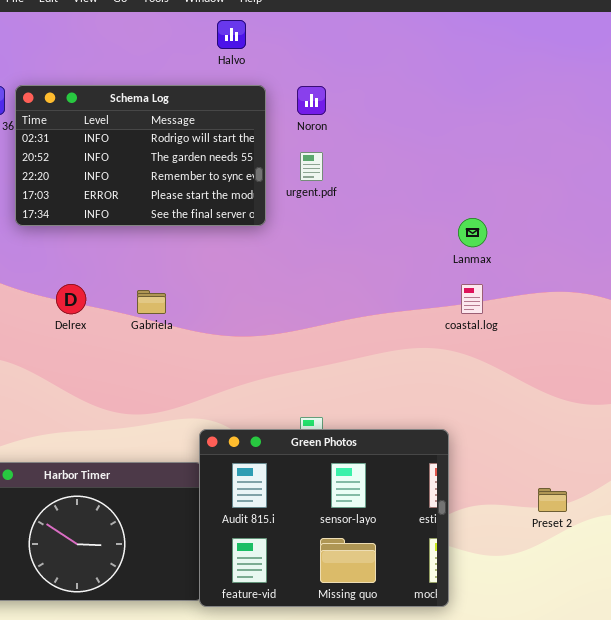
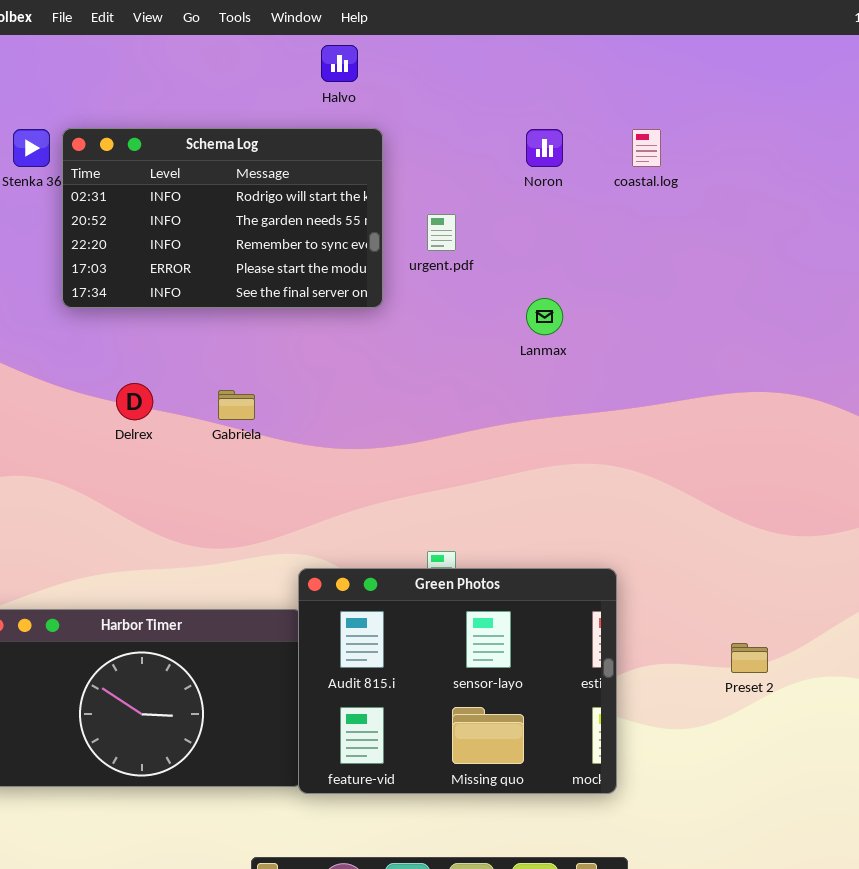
Noron: [297,86,326,115] -> [526,129,563,167], moved
Lanmax: [458,218,487,247] -> [526,298,563,335], moved
coastal.log: [461,284,483,314] -> [632,129,661,167], moved

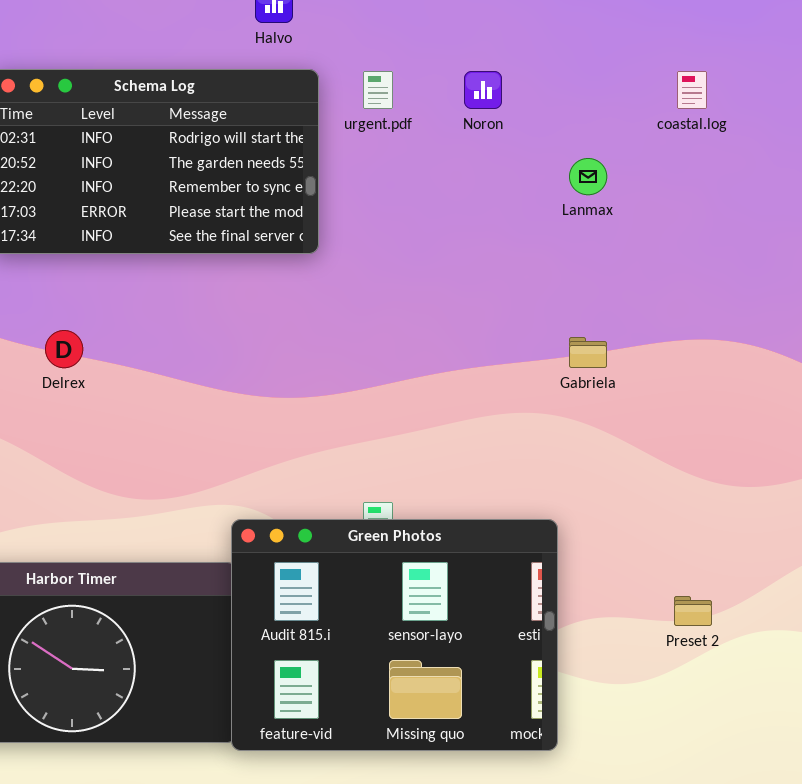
coastal.log: [632,129,661,167] -> [677,71,707,109], moved
urgent.pdf: [427,214,456,251] -> [363,71,393,109], moved
Lanmax: [526,298,563,335] -> [569,158,607,195], moved
Gabriela: [218,390,255,420] -> [569,337,607,368], moved

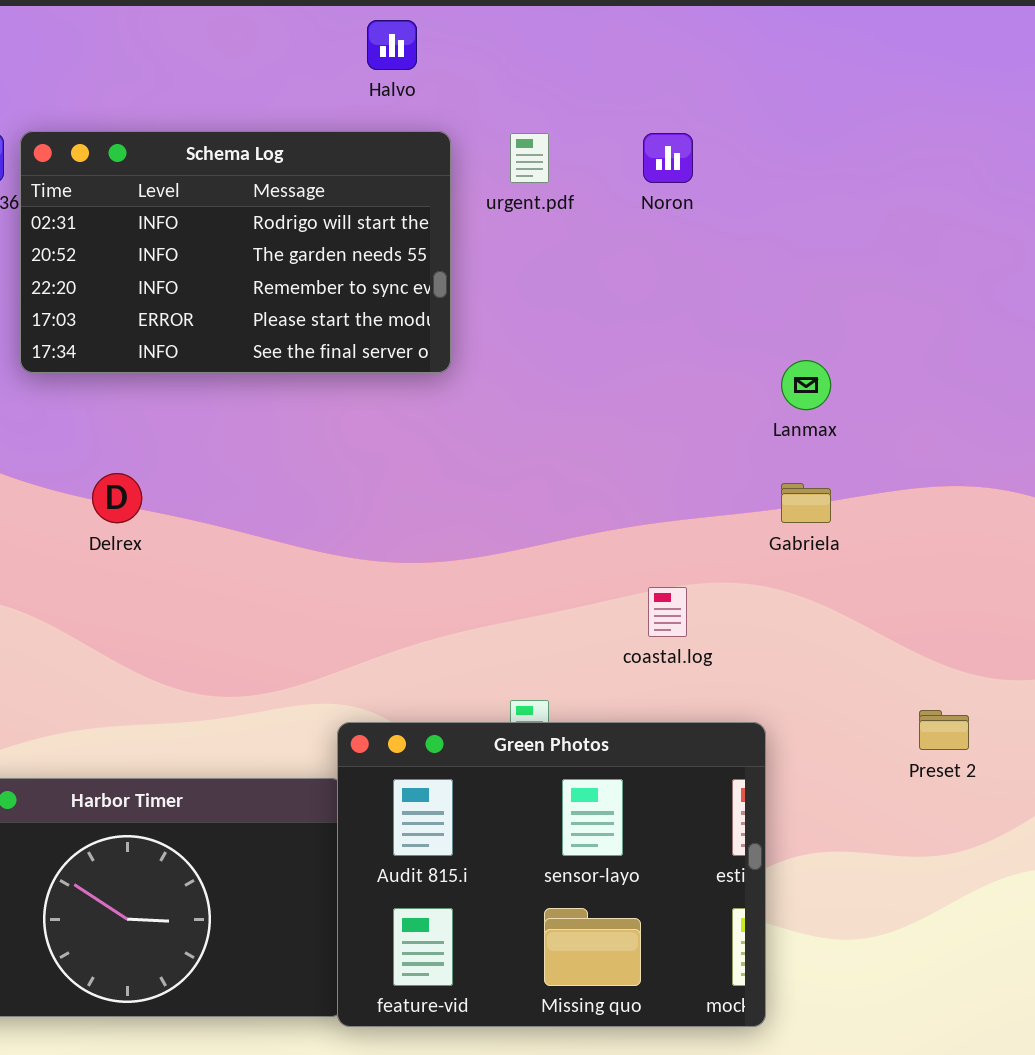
coastal.log: [677,71,707,109] -> [648,587,687,637], moved
Lanmax: [569,158,607,195] -> [781,360,831,410], moved
Preset 2: [674,596,712,626] -> [919,710,969,750], moved

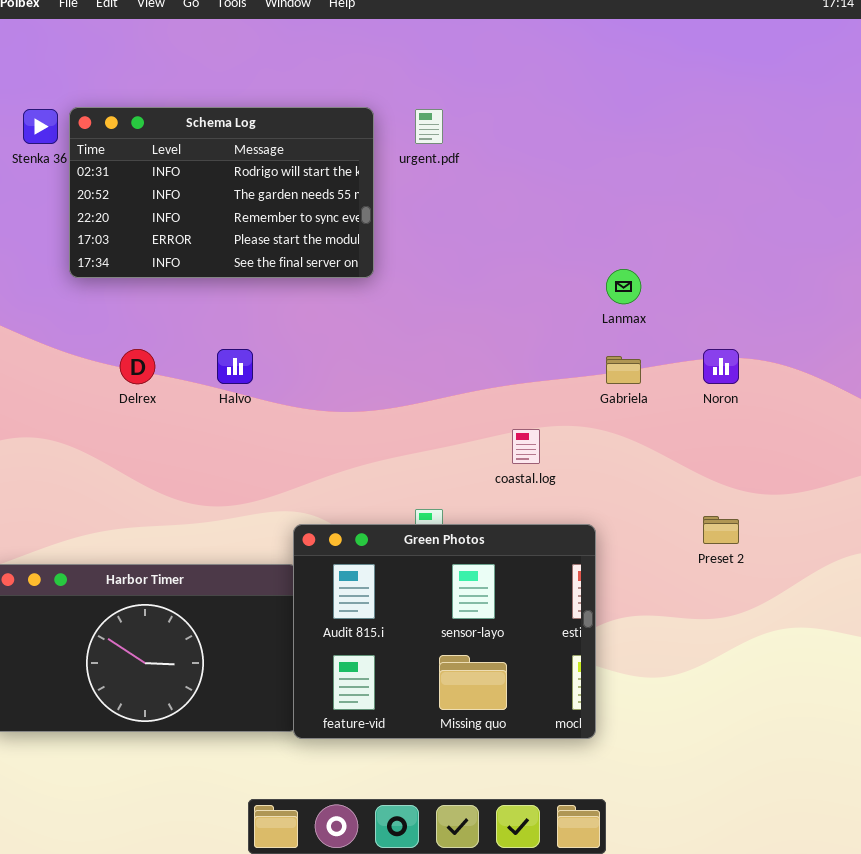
Halvo: [367,20,417,70] -> [217,349,253,384], moved
Noron: [643,133,693,183] -> [703,349,739,384], moved

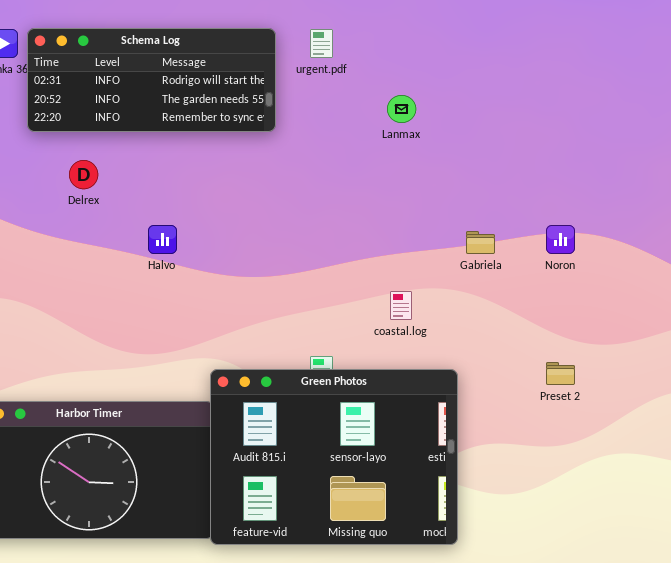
Schema Log: [69,107,374,278] -> [27,28,276,132], resized
Lanmax: [606,269,641,304] -> [387,95,416,123], moved
Delrex: [120,349,155,384] -> [69,160,98,189], moved

